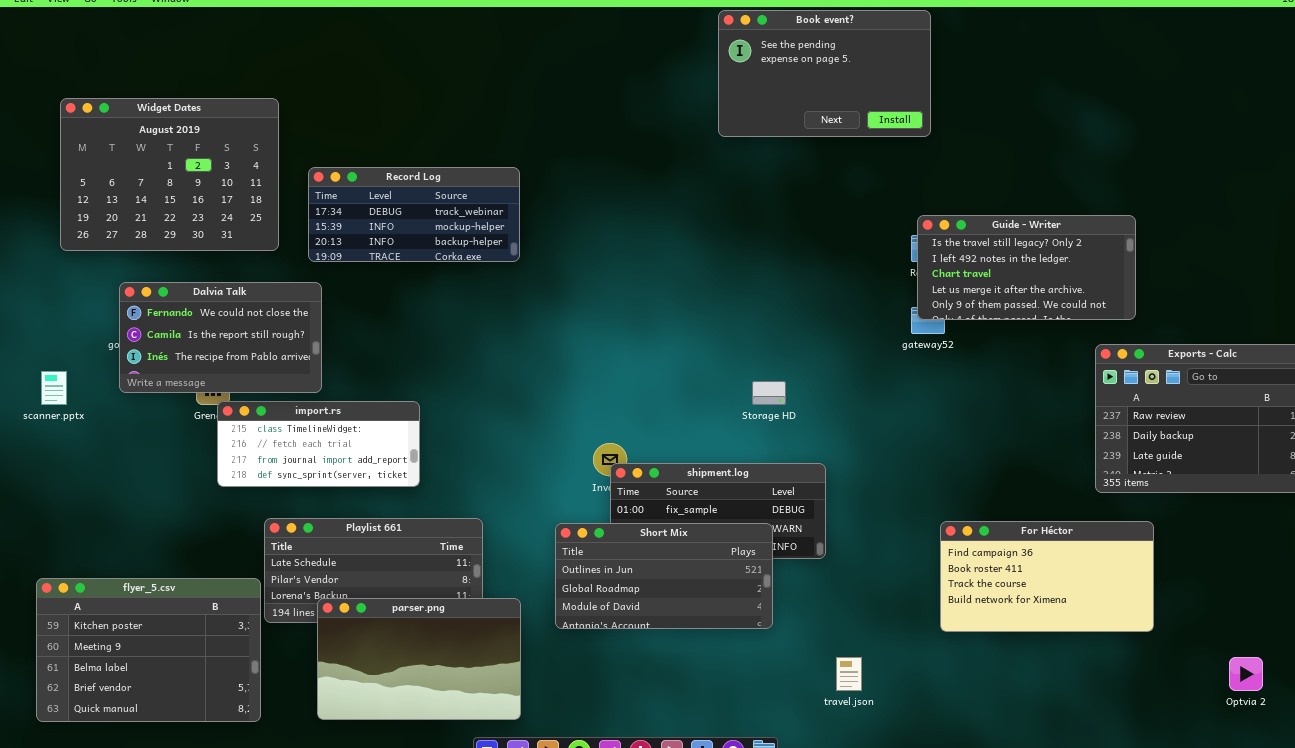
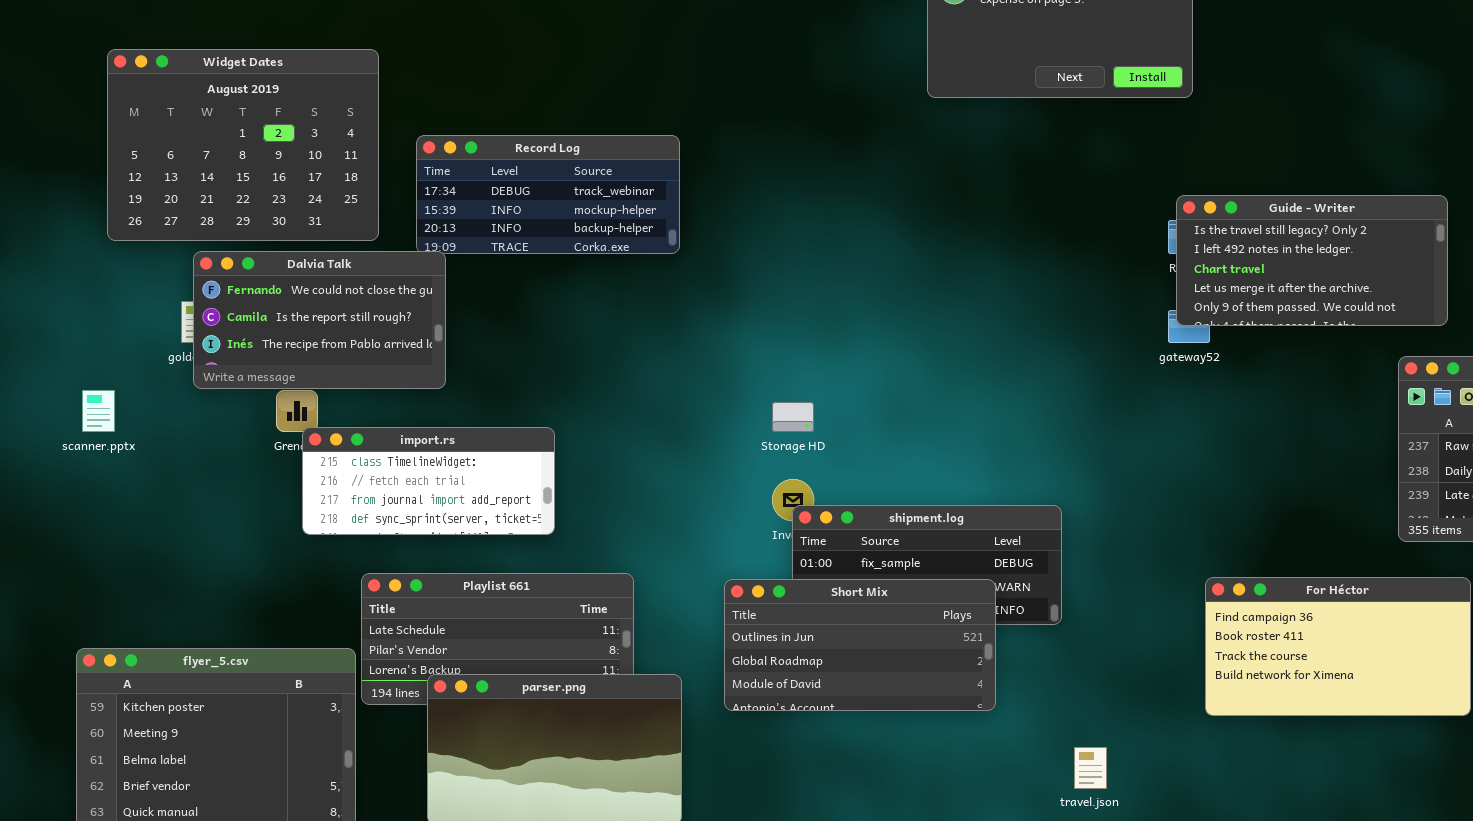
Dalvia Talk: [119,282,322,393] -> [193,251,446,389], moved
Storage HD: [752,381,786,405] -> [772,402,814,432], moved

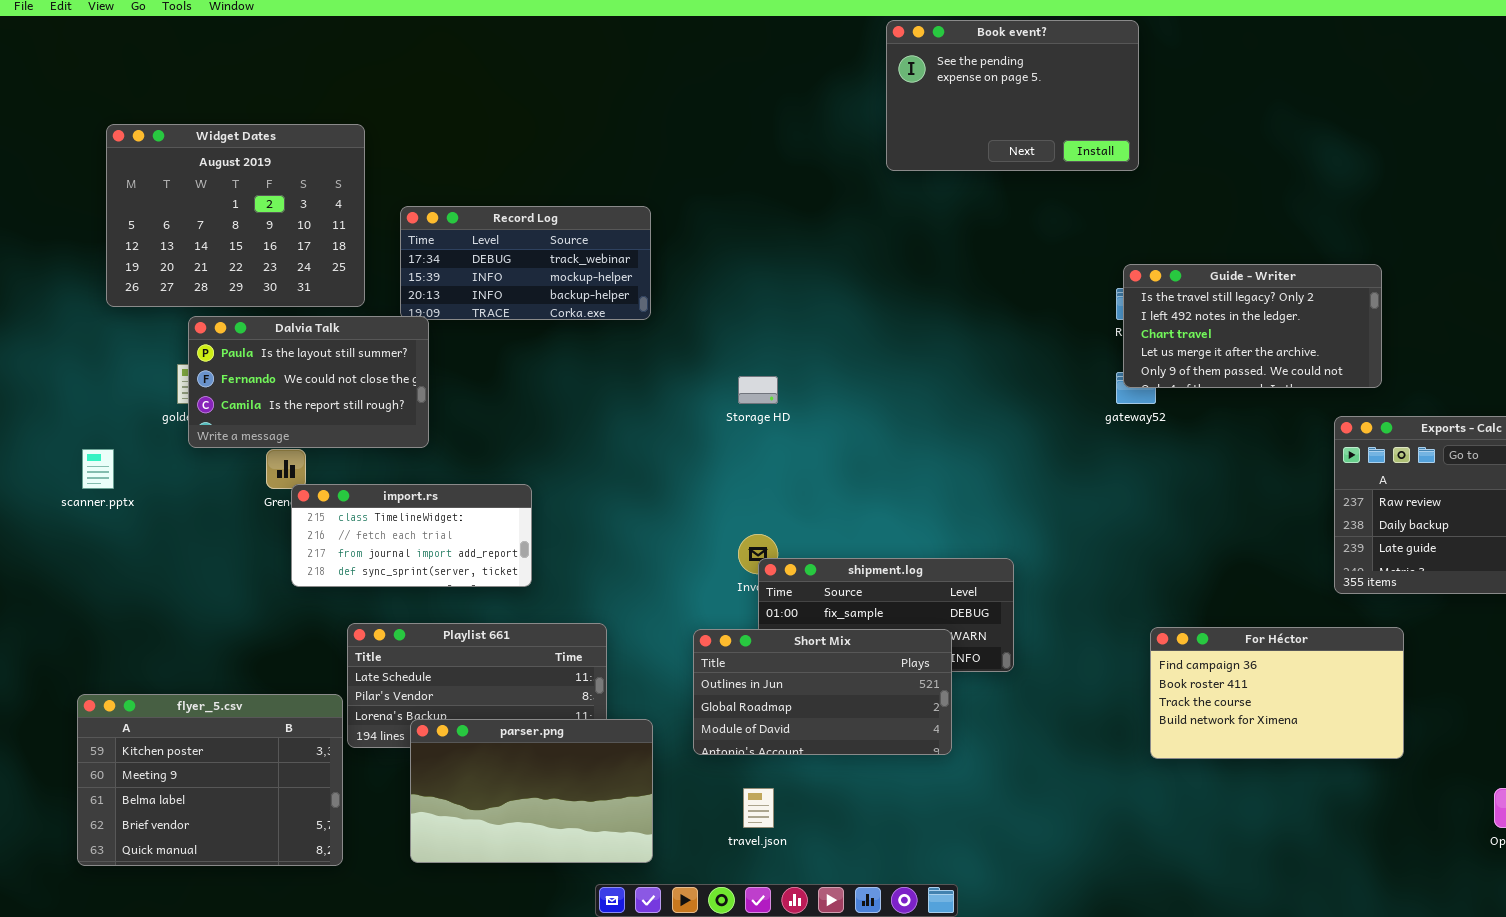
Dalvia Talk: [193,251,446,389] -> [188,316,429,448], scrolled up 1 row
Storage HD: [772,402,814,432] -> [738,376,778,404], moved
travel.json: [1074,747,1107,789] -> [743,788,774,828], moved

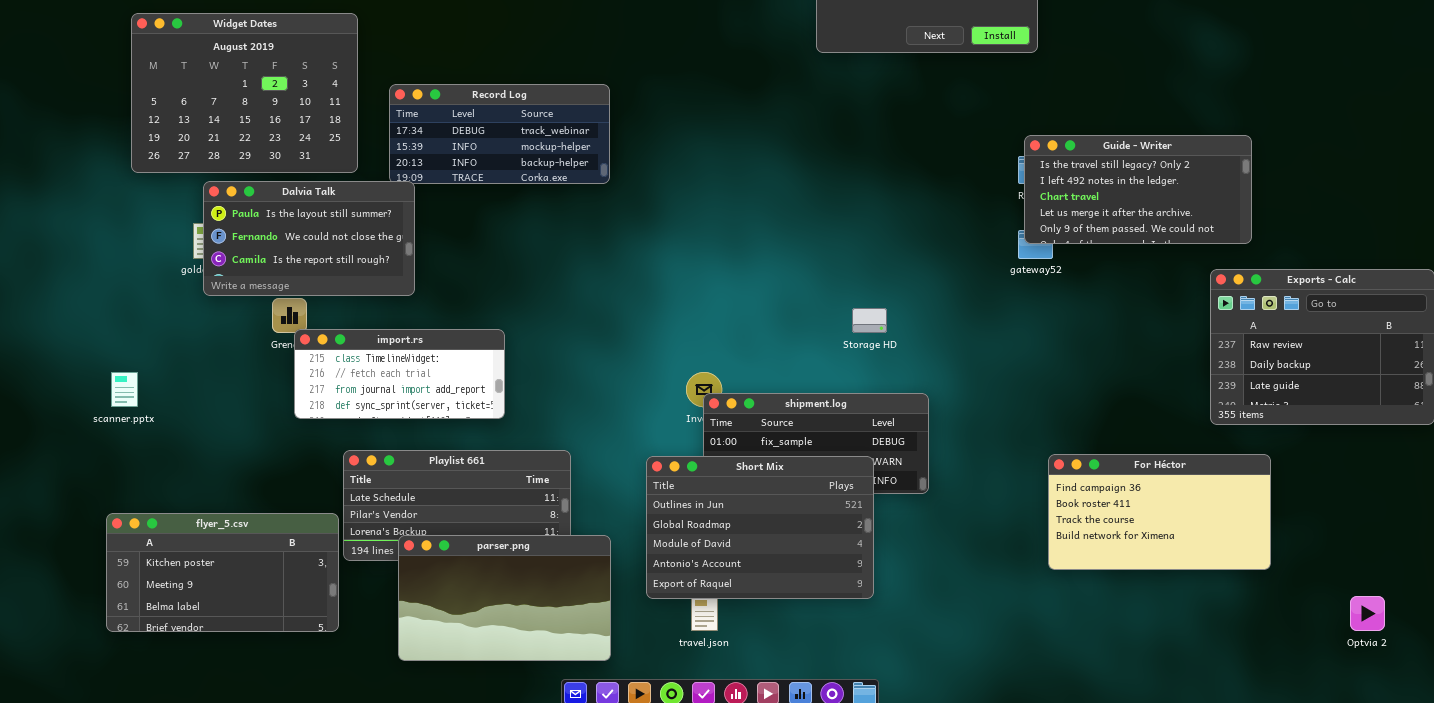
Storage HD: [738,376,778,404] -> [852,308,887,333], moved
scanner.pptx: [82,449,114,489] -> [111,372,138,407], moved
Short Mix: [693,629,952,755] -> [646,456,874,599], resized
flyer_5.csv: [77,694,343,866] -> [106,513,339,632], resized

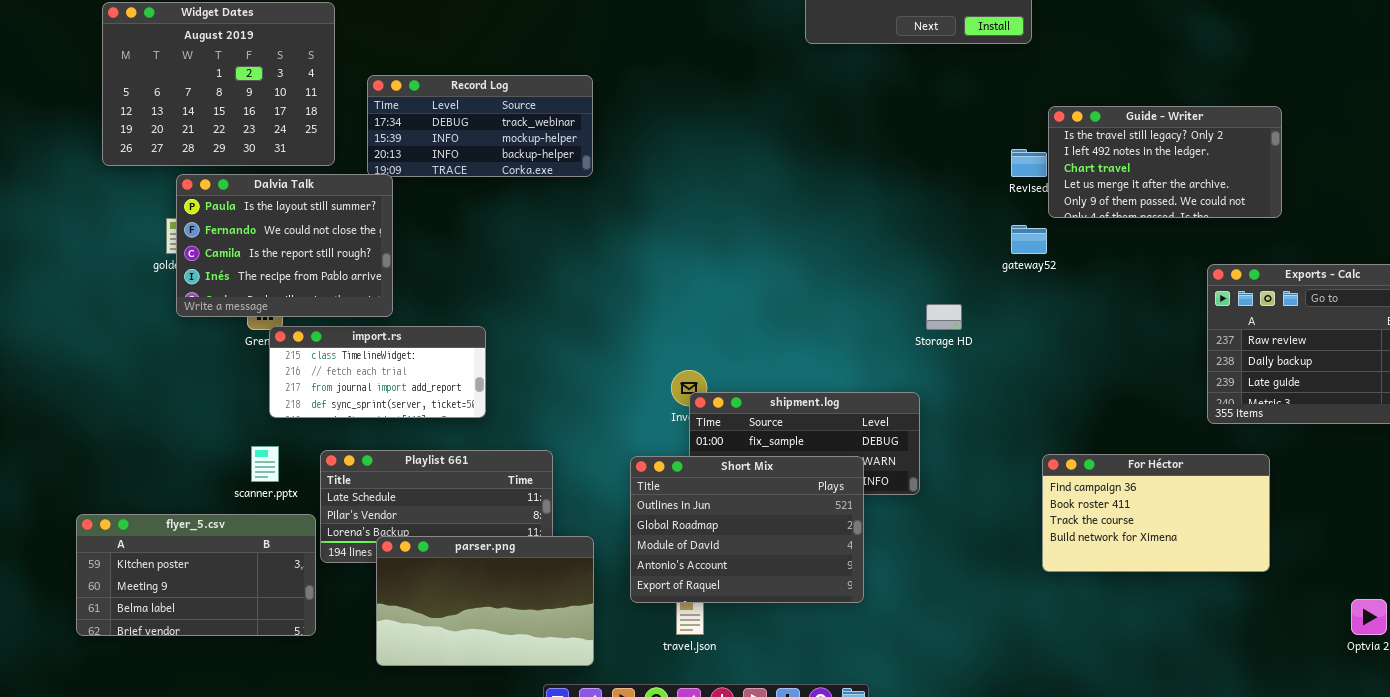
Guide - Writer: [1024,135,1252,244] -> [1048,106,1282,218], moved
Dalvia Talk: [203,181,415,296] -> [176,174,393,317], resized
Storage HD: [852,308,887,333] -> [926,304,962,330], moved
scanner.pptx: [111,372,138,407] -> [251,446,279,482], moved

